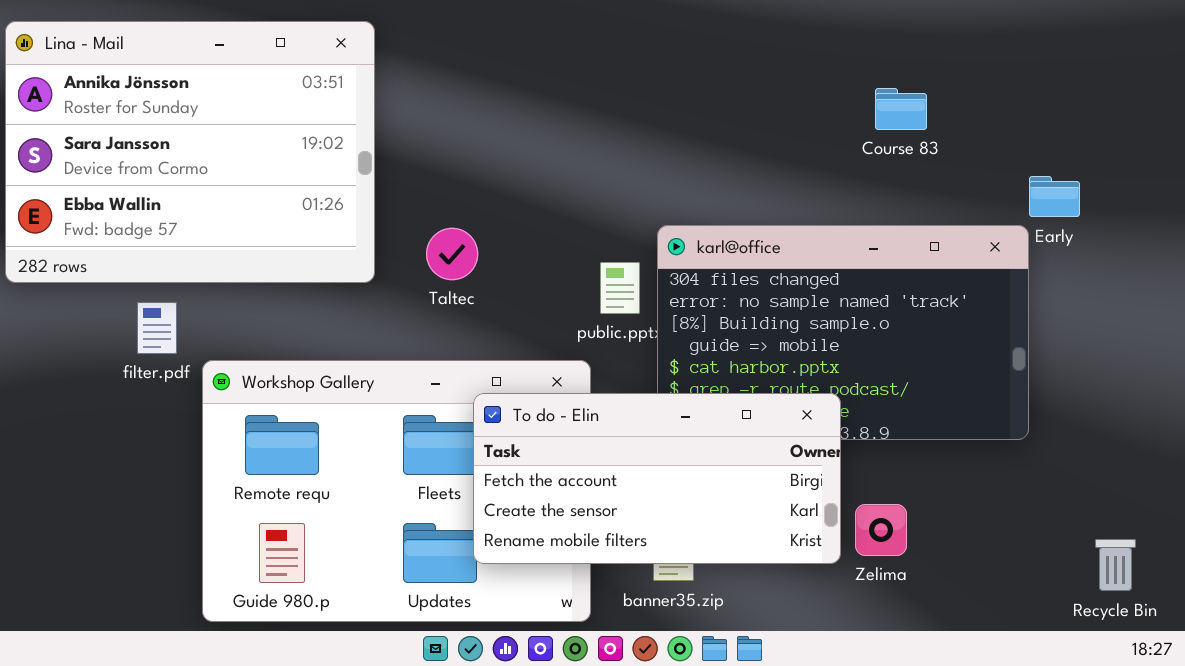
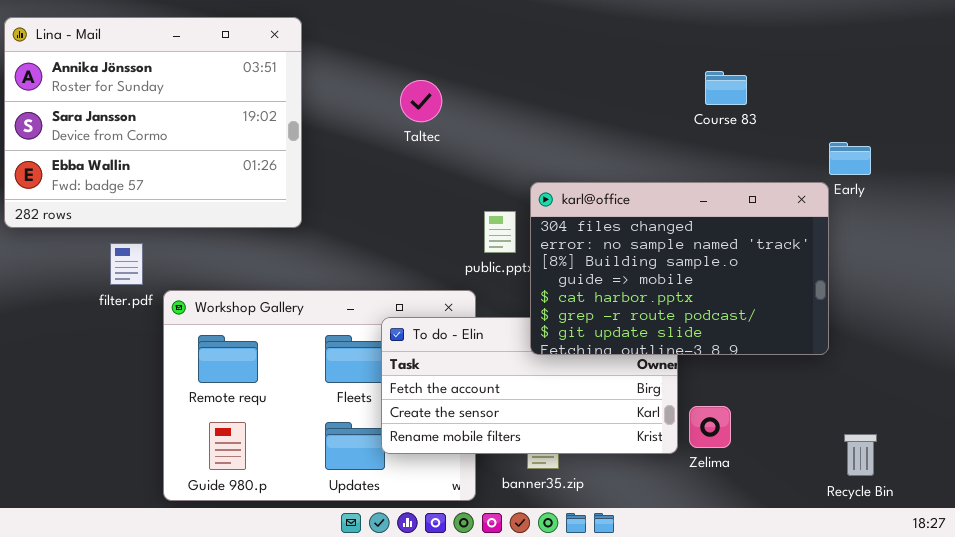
karl@office: [657,225,1029,440] -> [530,182,829,355], raised
Taltec: [426,228,478,280] -> [400,80,442,122], moved
Recycle Bin: [1095,539,1136,591] -> [844,434,877,476], moved

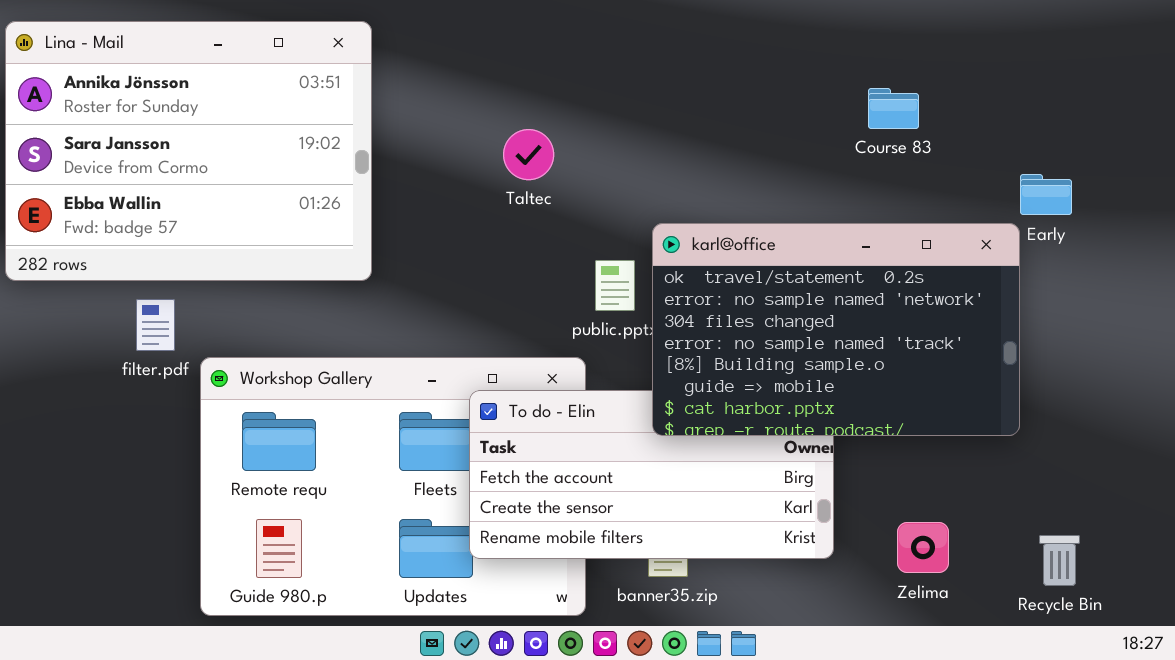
Taltec: [400,80,442,122] -> [503,129,554,180], moved
karl@office: [530,182,829,355] -> [652,223,1020,436], scrolled up 2 rows
Zelima: [689,406,731,448] -> [897,522,949,573], moved

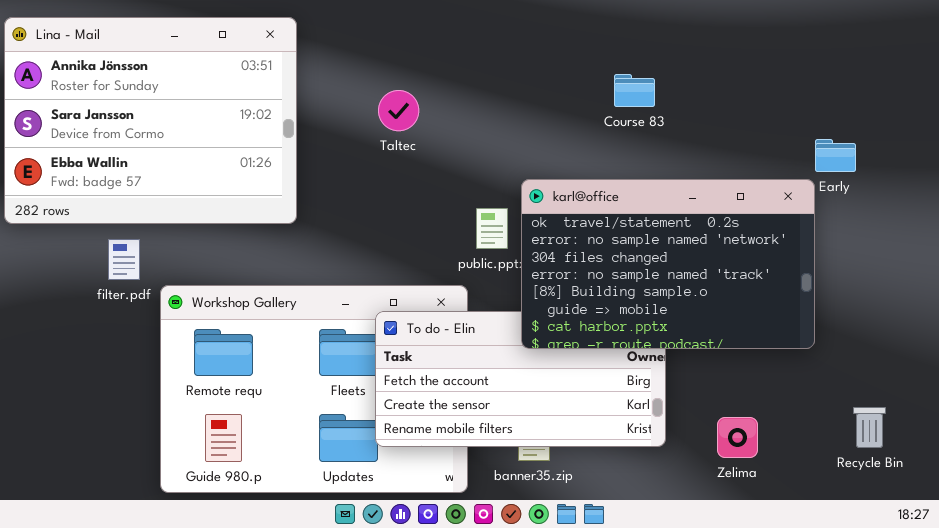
Course 83: [868,88,919,129] -> [614,74,655,107], moved
Taltec: [503,129,554,180] -> [378,90,419,131], moved
Recycle Bin: [1039,535,1080,586] -> [853,407,886,448], moved

